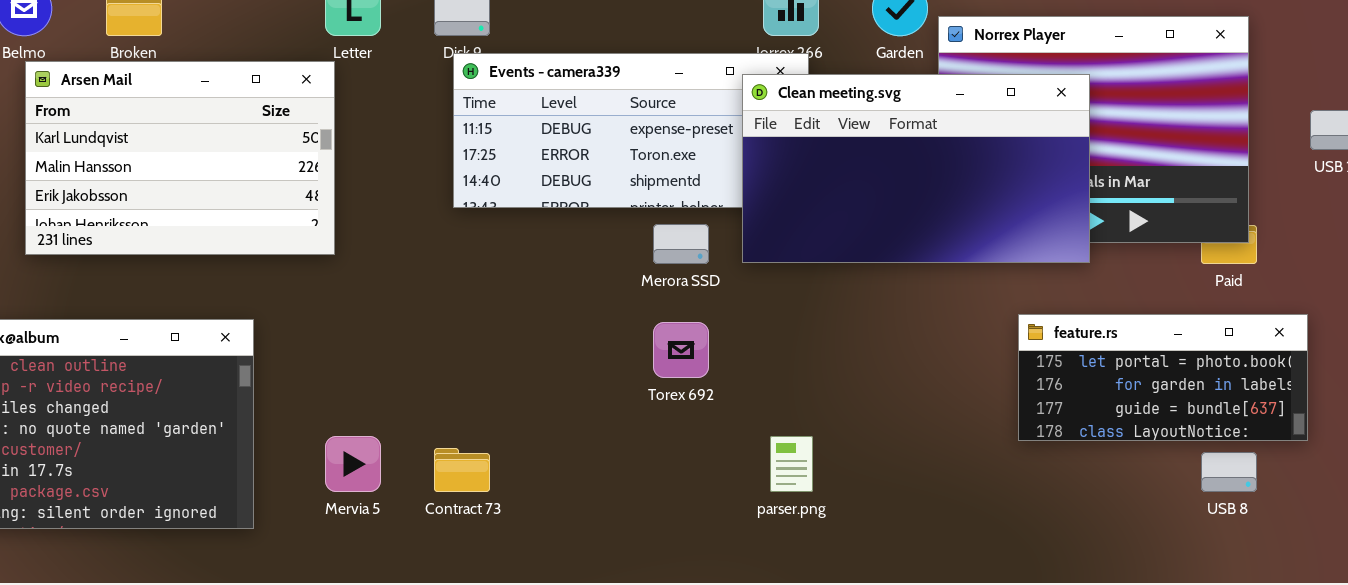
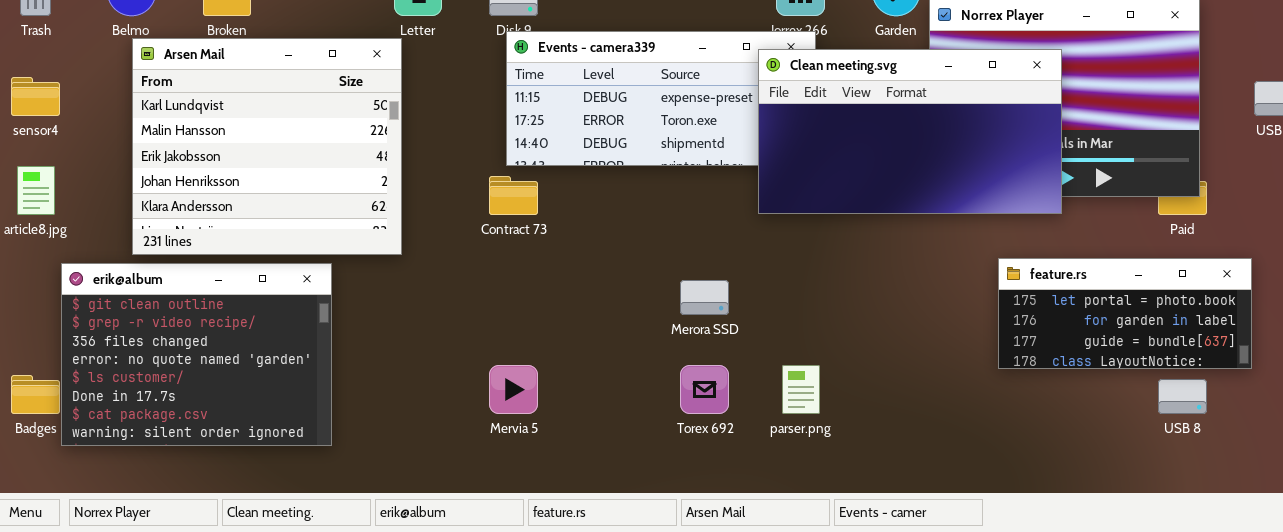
Arsen Mail: [25,61,335,255] -> [132,38,402,255], resized
Merora SSD: [653,224,709,264] -> [680,280,729,315], moved
Torex 692: [653,322,709,378] -> [680,365,729,414], moved
Mervia 5: [325,436,381,492] -> [489,365,538,414], moved
Contract 73: [434,448,490,492] -> [489,176,538,215], moved

